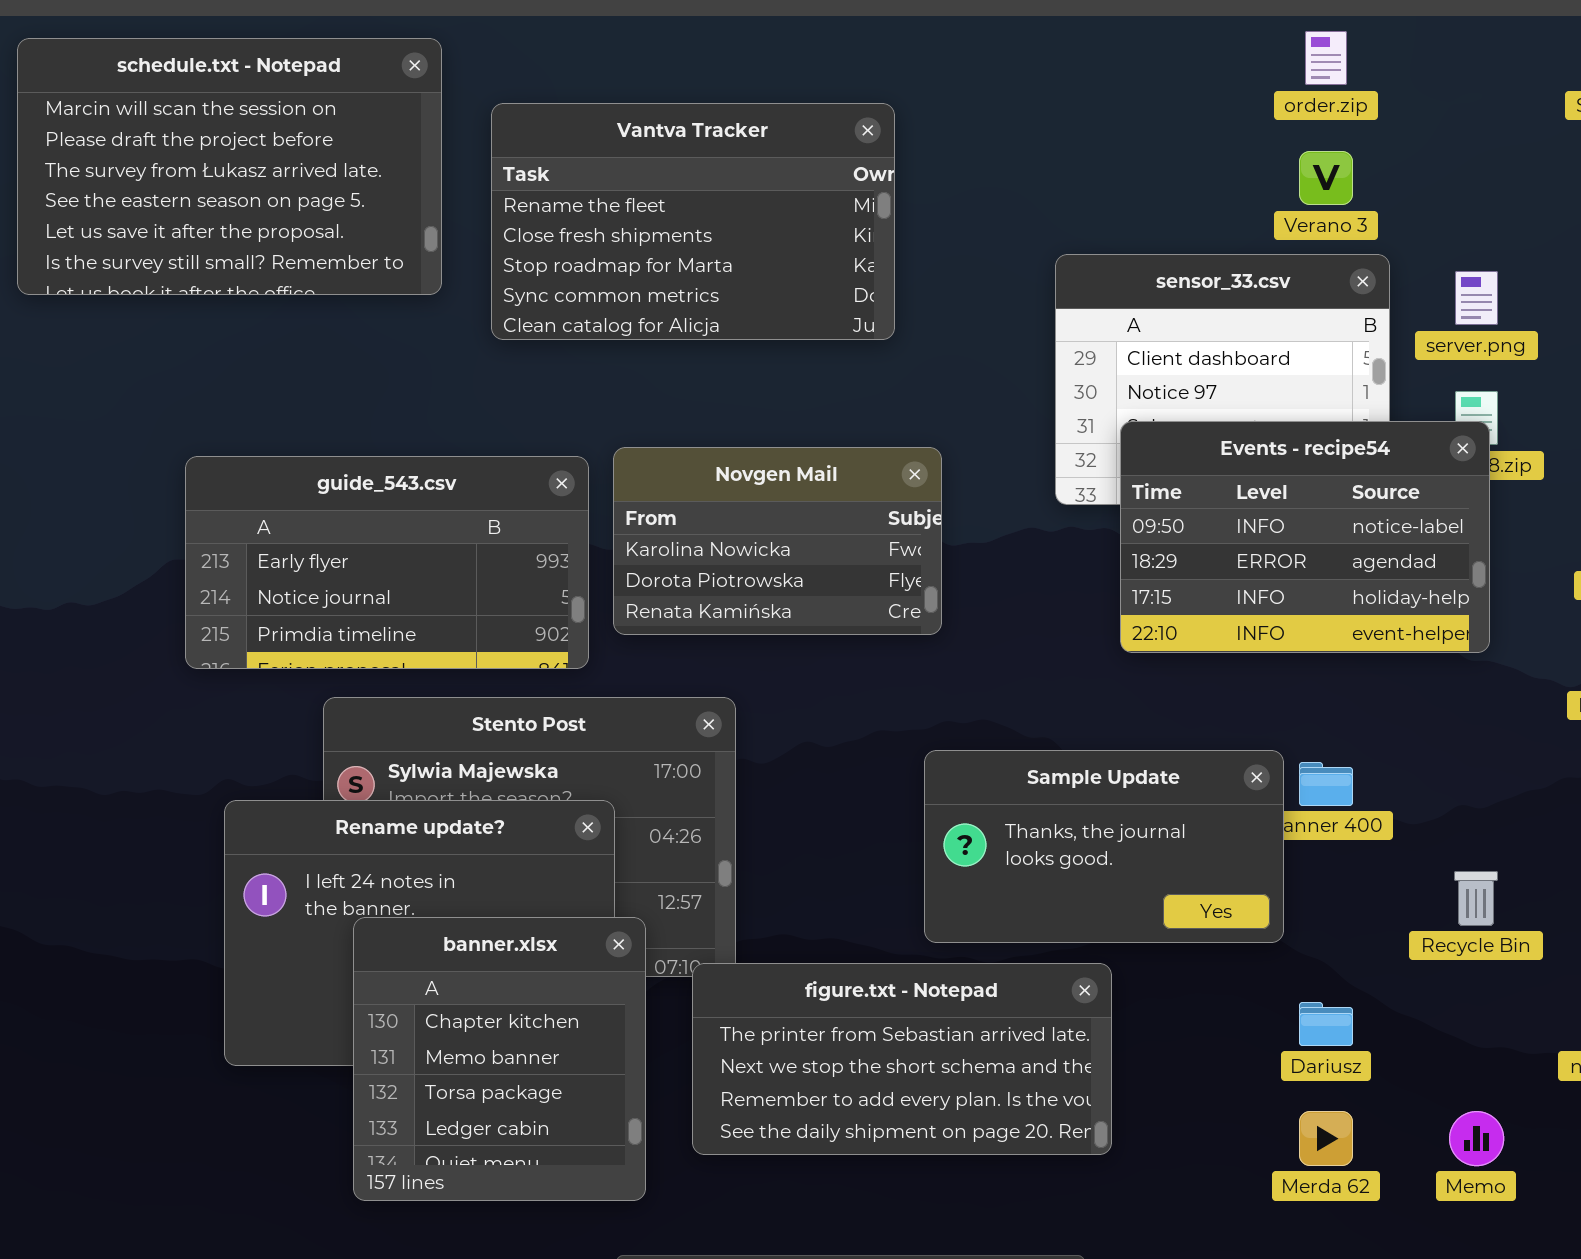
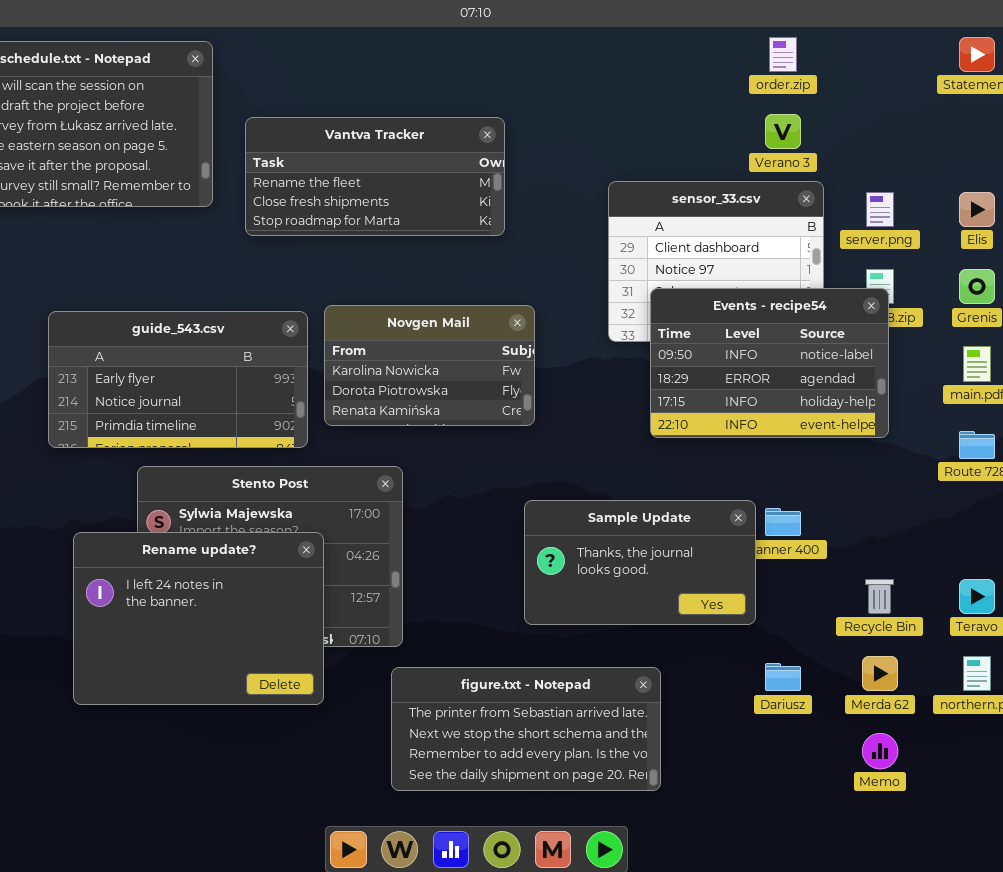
Vantva Tracker: [491,103,895,340] -> [245,117,505,236], resized
banner.xlsx: [353,917,646,1201] -> none, closed
figure.txt - Notepad: [692,963,1112,1155] -> [391,667,661,791], moved
Merda 62: [1299,1111,1353,1166] -> [862,656,898,691], moved

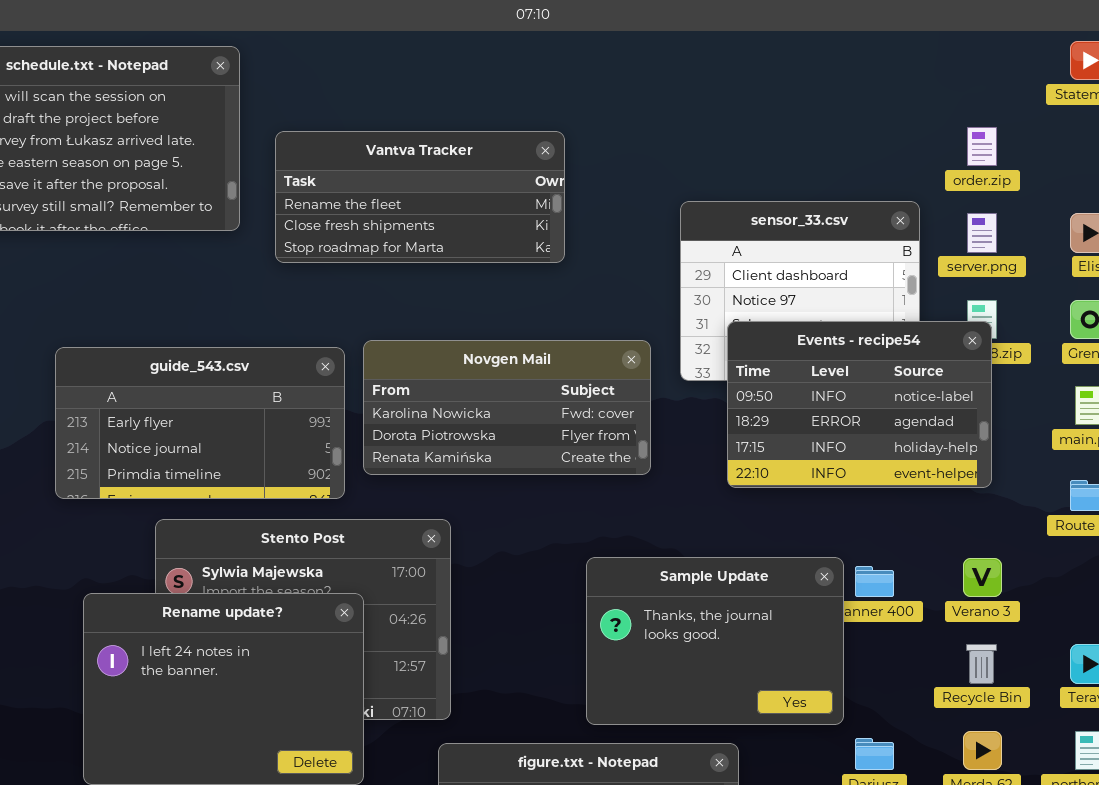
order.zip: [769,37,797,72] -> [967,127,997,166], moved
Verano 3: [765,114,801,149] -> [963,558,1002,597], moved
Novgen Mail: [324,305,535,426] -> [363,340,651,475], resized
Sample Update: [524,500,756,625] -> [586,557,844,725], resized

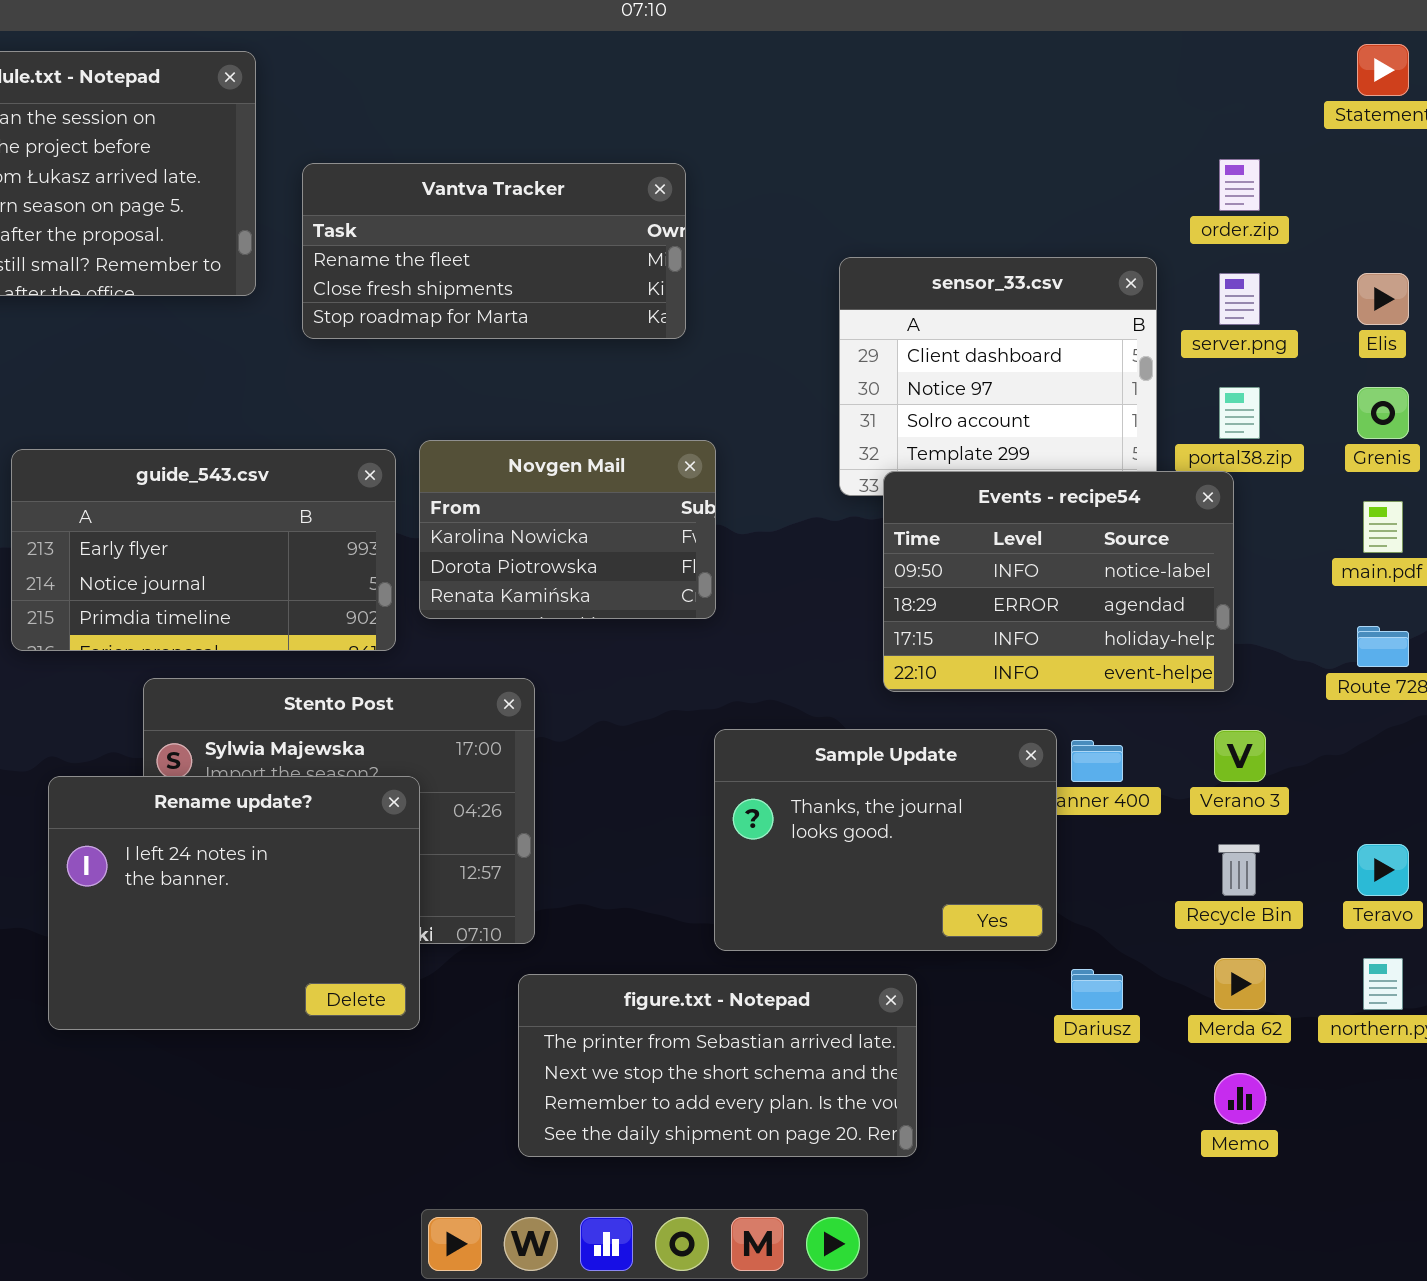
Events - recipe54: [727,321,992,488] -> [883,471,1234,692], moved
Novgen Mail: [363,340,651,475] -> [419,440,716,619], resized

